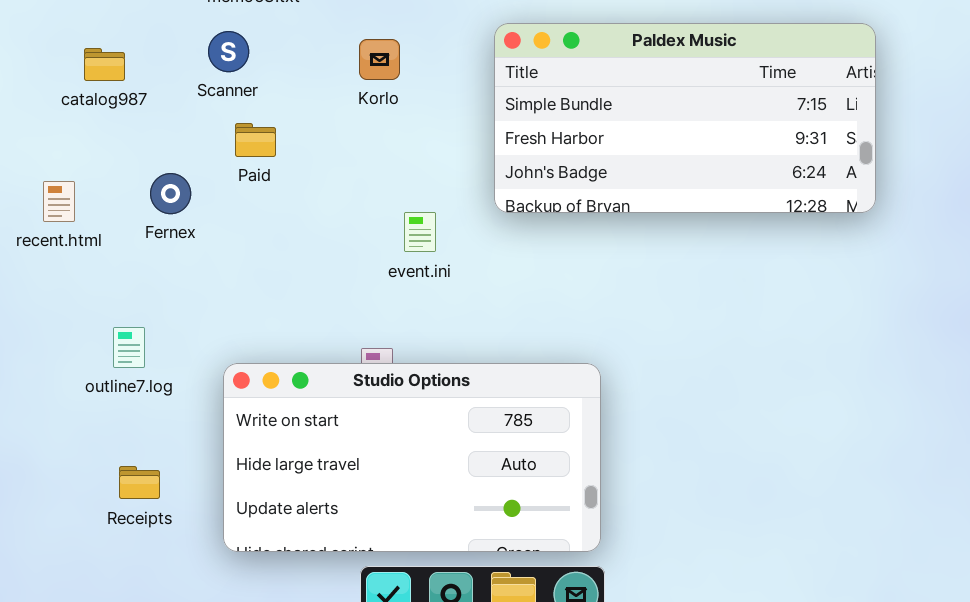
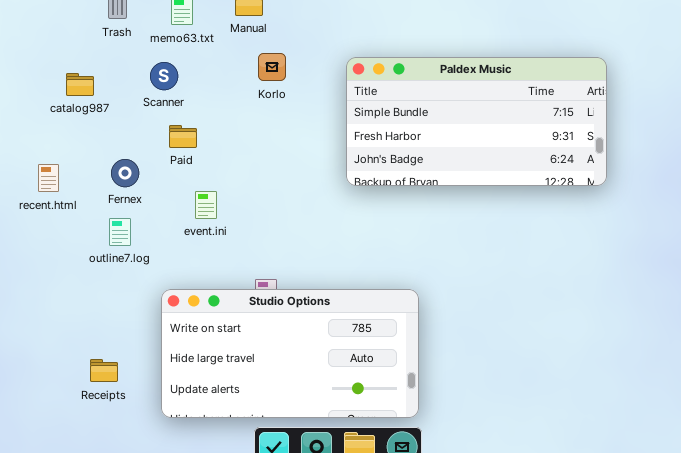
Korlo: [359,39,400,80] -> [258,53,286,81], moved
event.ini: [404,212,436,252] -> [195,191,217,219], moved
outline7.log: [113,327,145,368] -> [109,218,131,246], moved

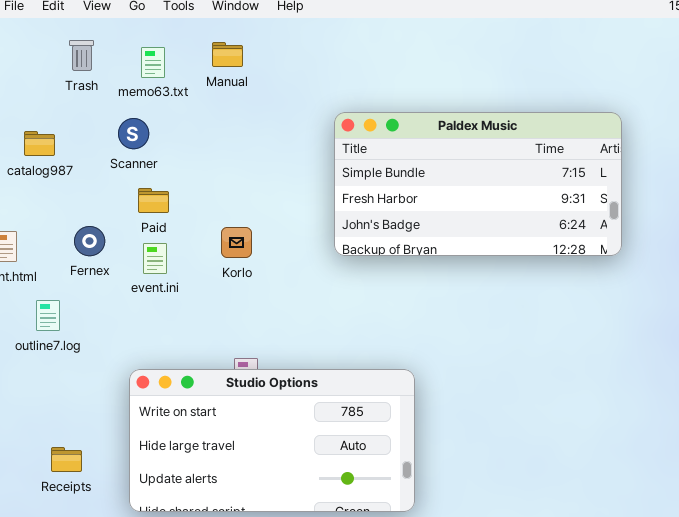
Korlo: [258,53,286,81] -> [221,227,252,258], moved
event.ini: [195,191,217,219] -> [143,243,167,274], moved
outline7.log: [109,218,131,246] -> [36,300,60,331], moved

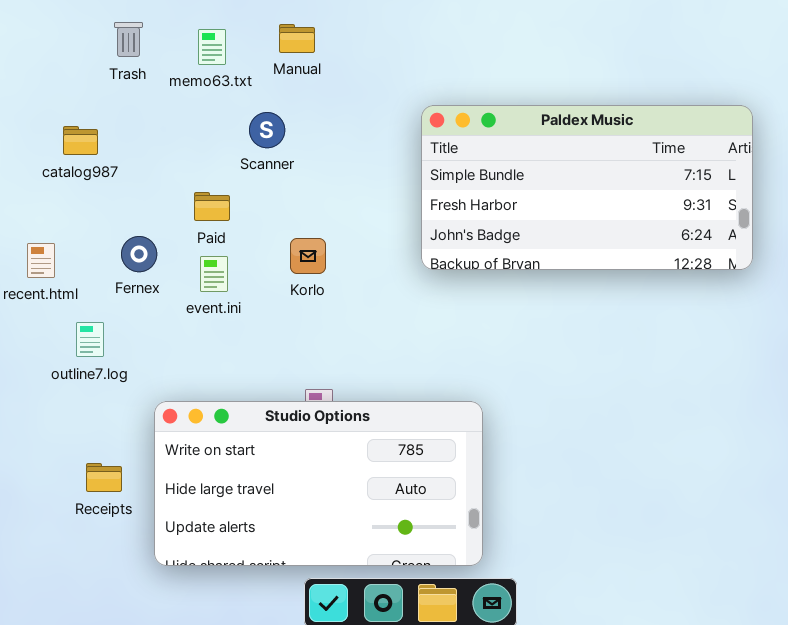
Scanner: [118,118,149,149] -> [249,112,285,148], moved
Studio Options: [129,369,415,512] -> [154,401,483,566], moved
Receipts: [51,447,82,472] -> [86,463,122,492], moved

